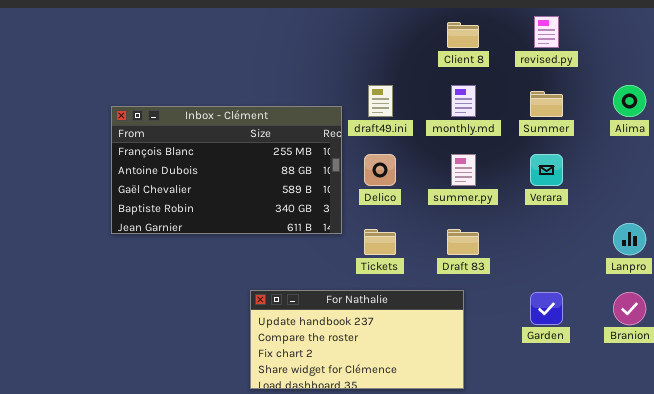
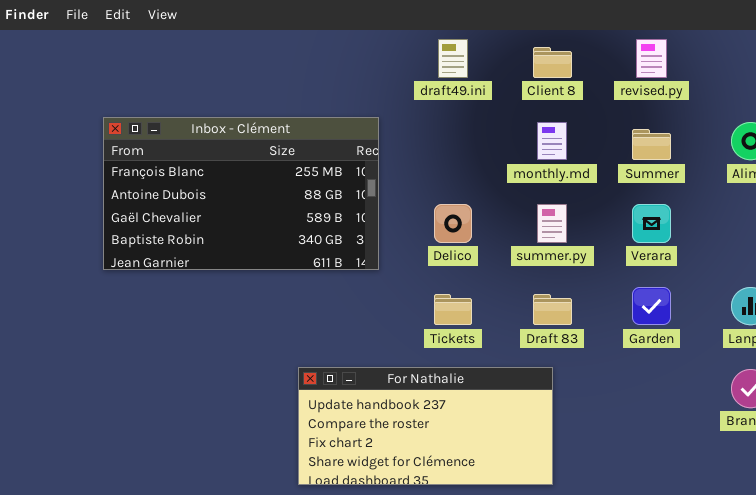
draft49.ini: [368,85,393,117] -> [438,39,468,78], moved
Inbox - Clément: [111,106,342,234] -> [103,117,379,270], moved
Garden: [530,292,563,325] -> [632,287,671,325], moved

